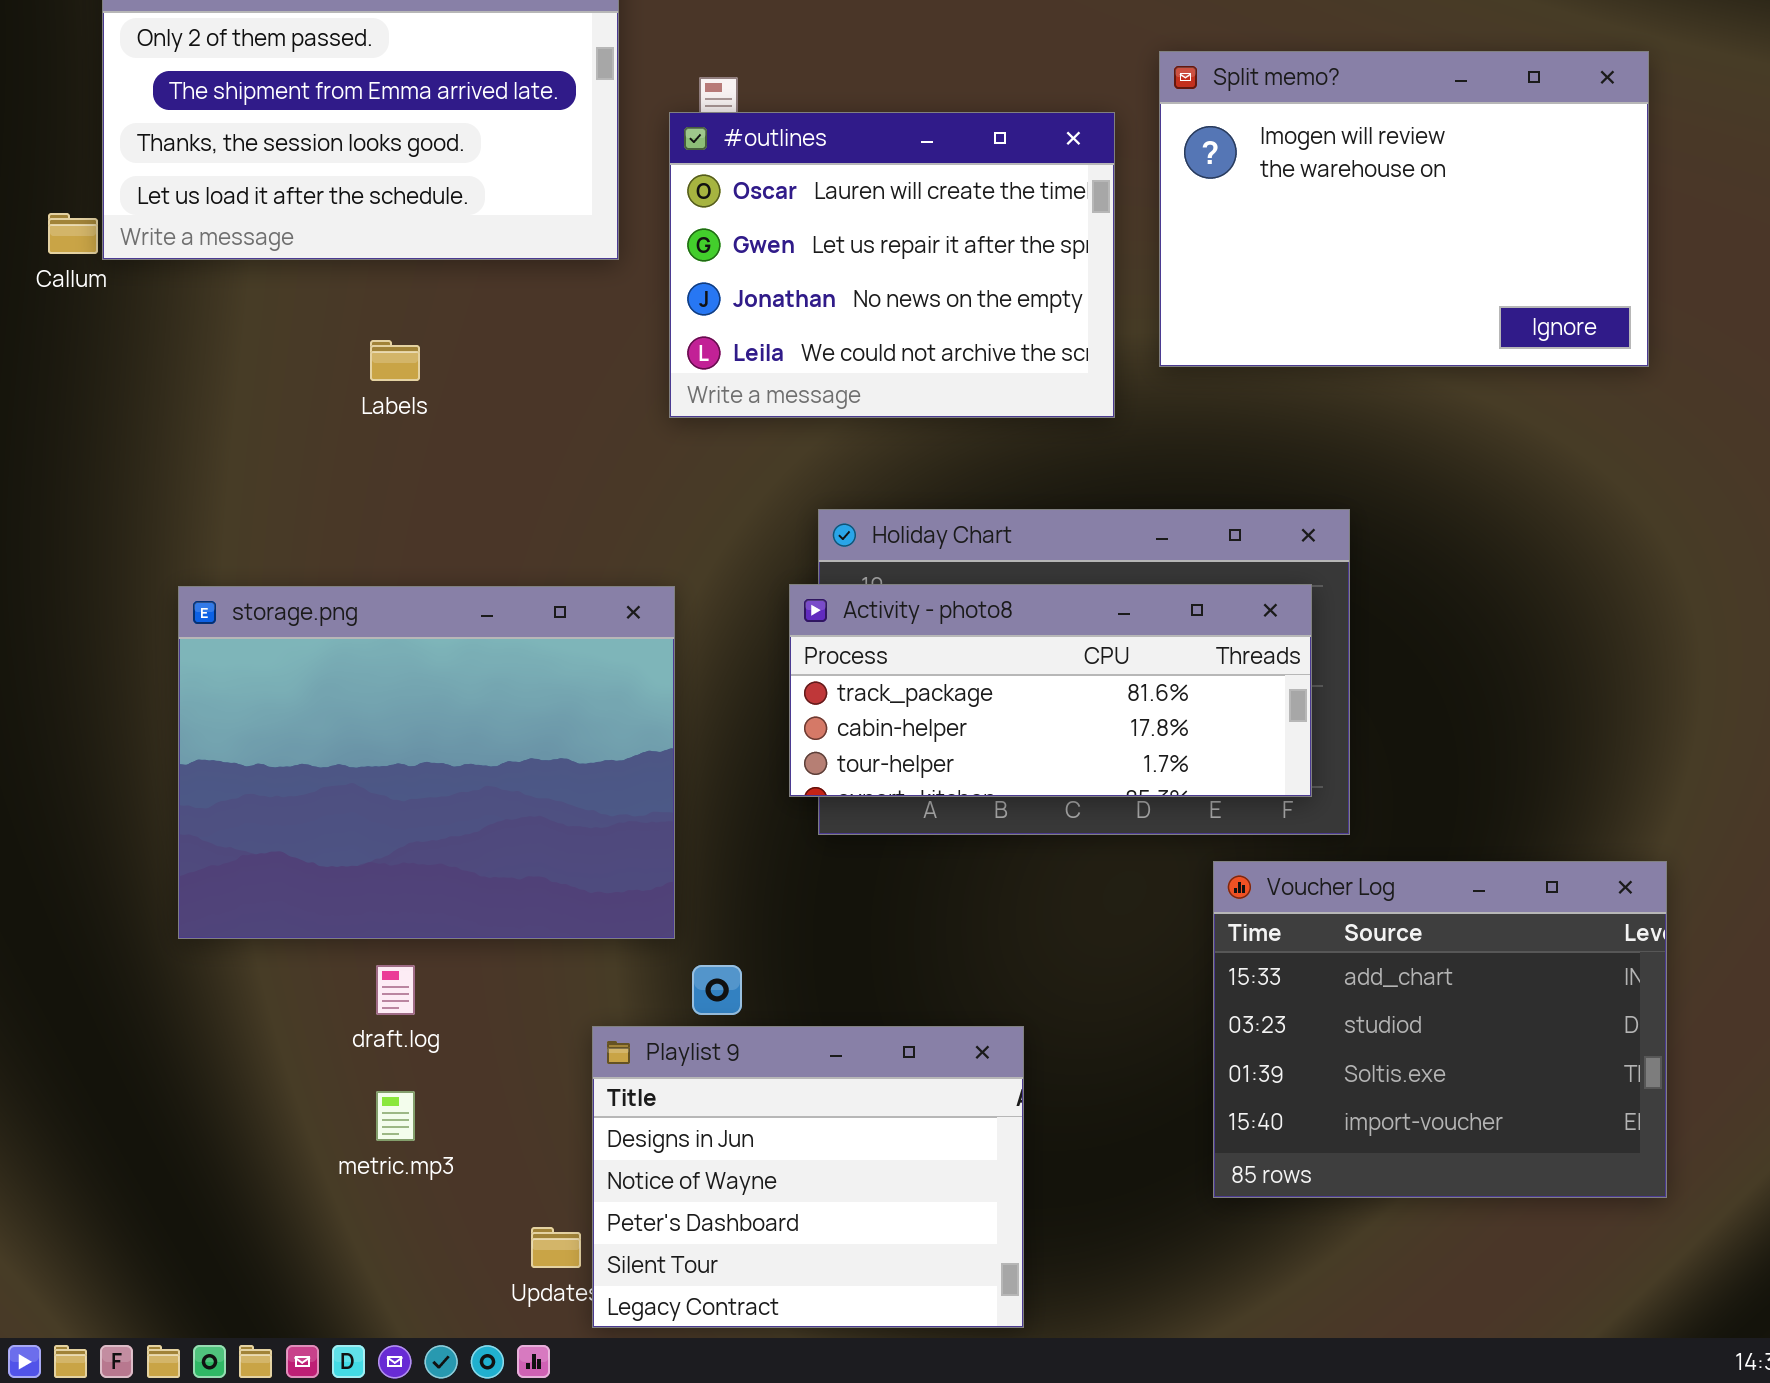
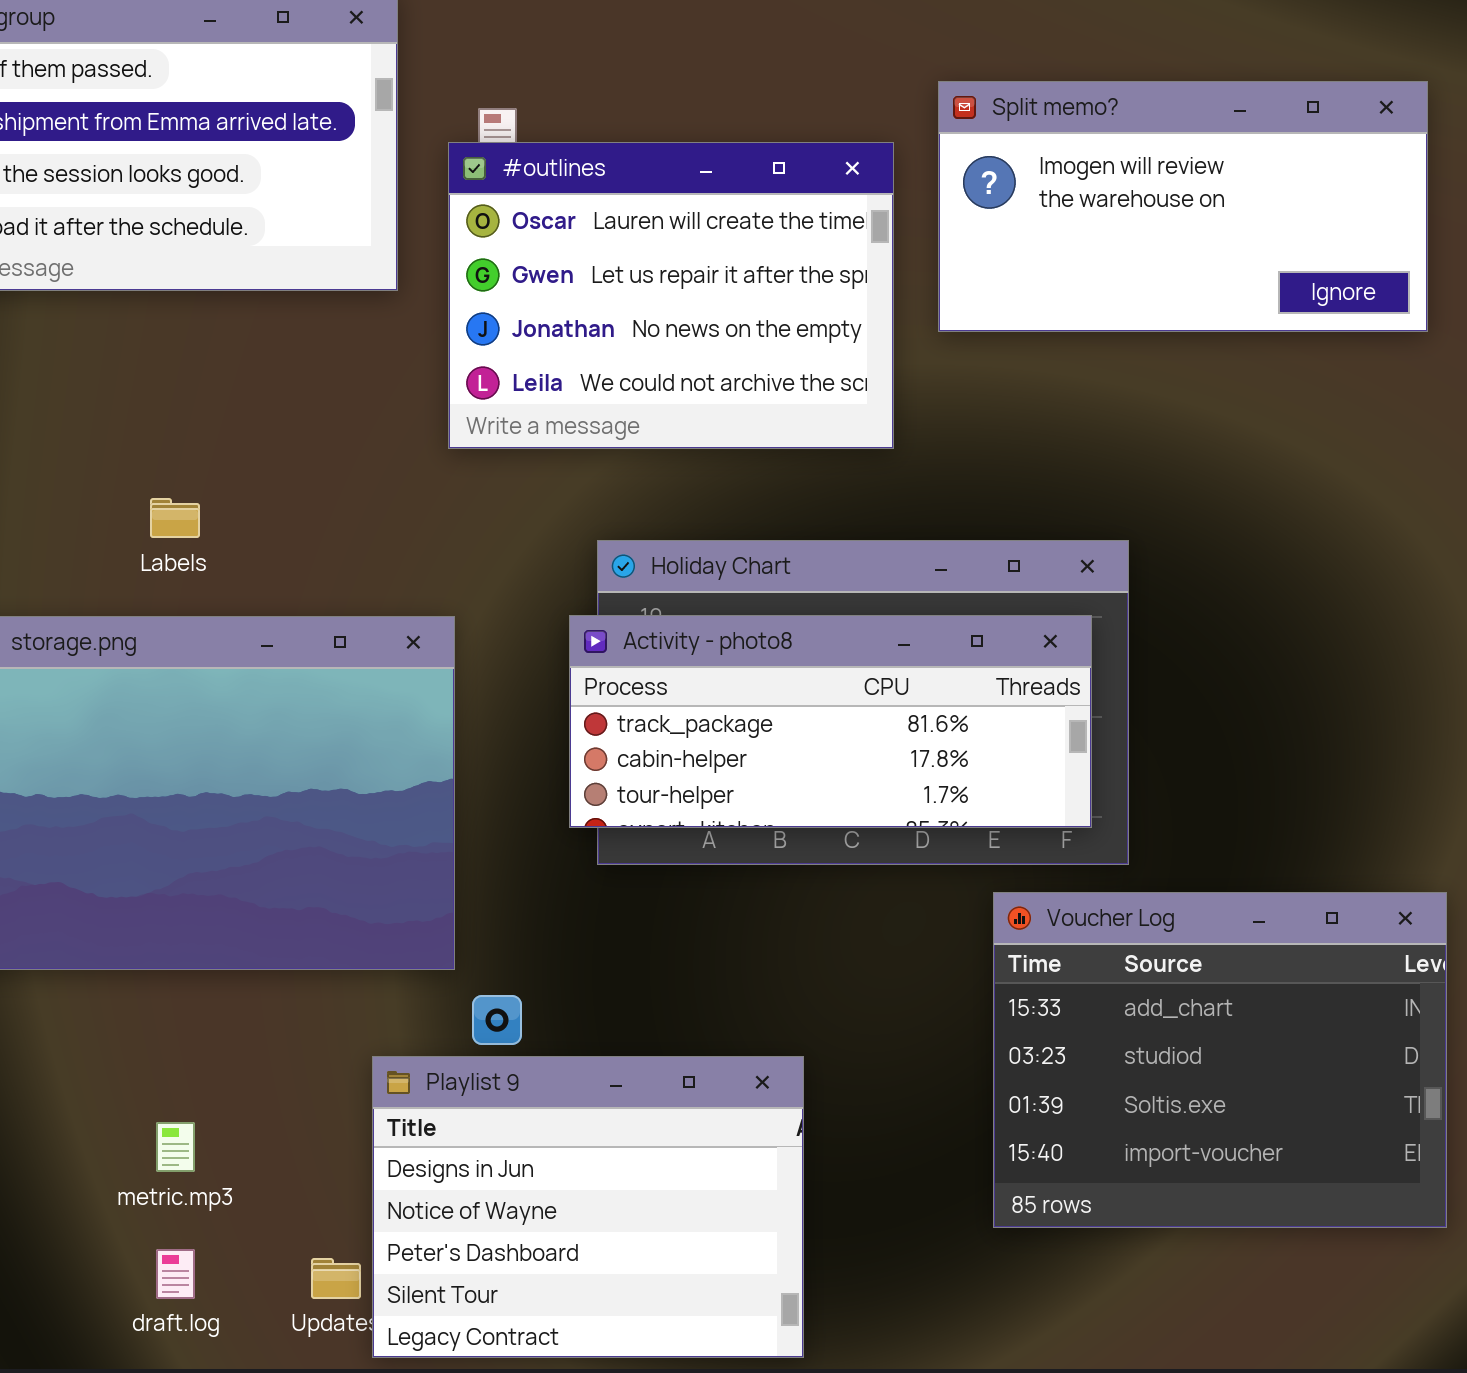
Split memo?: [1159,51,1649,367] -> [938,81,1428,332], resized
Labels: [370,340,420,381] -> [150,498,200,538], moved
draft.log: [376,965,415,1015] -> [156,1249,195,1299], moved

